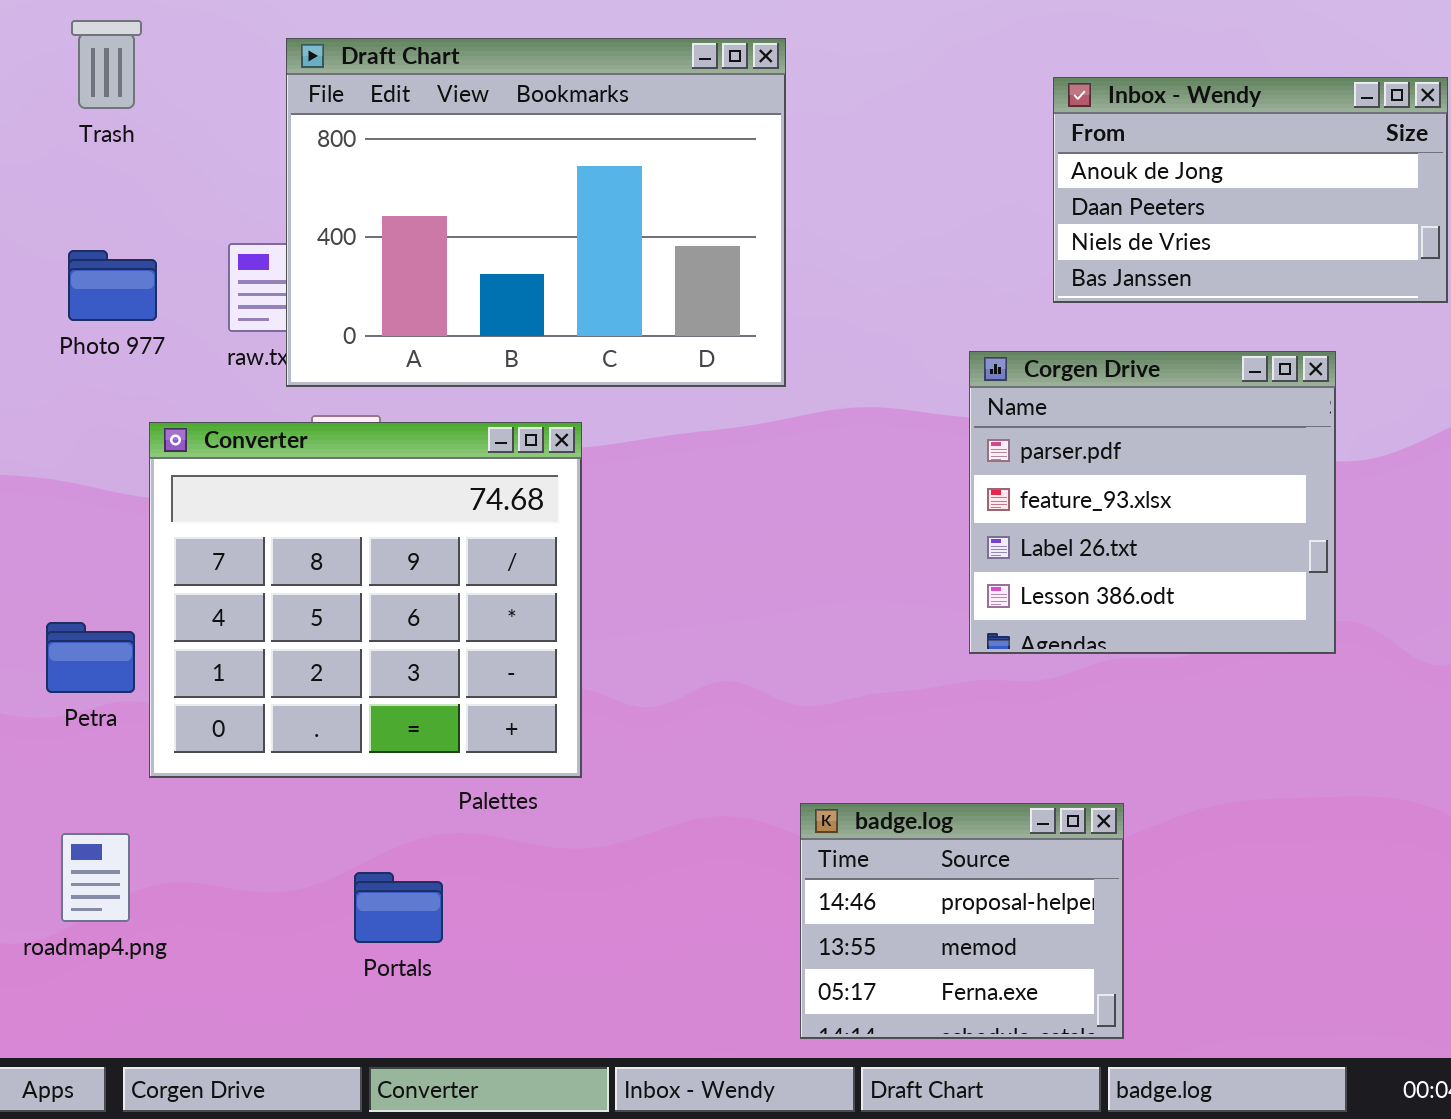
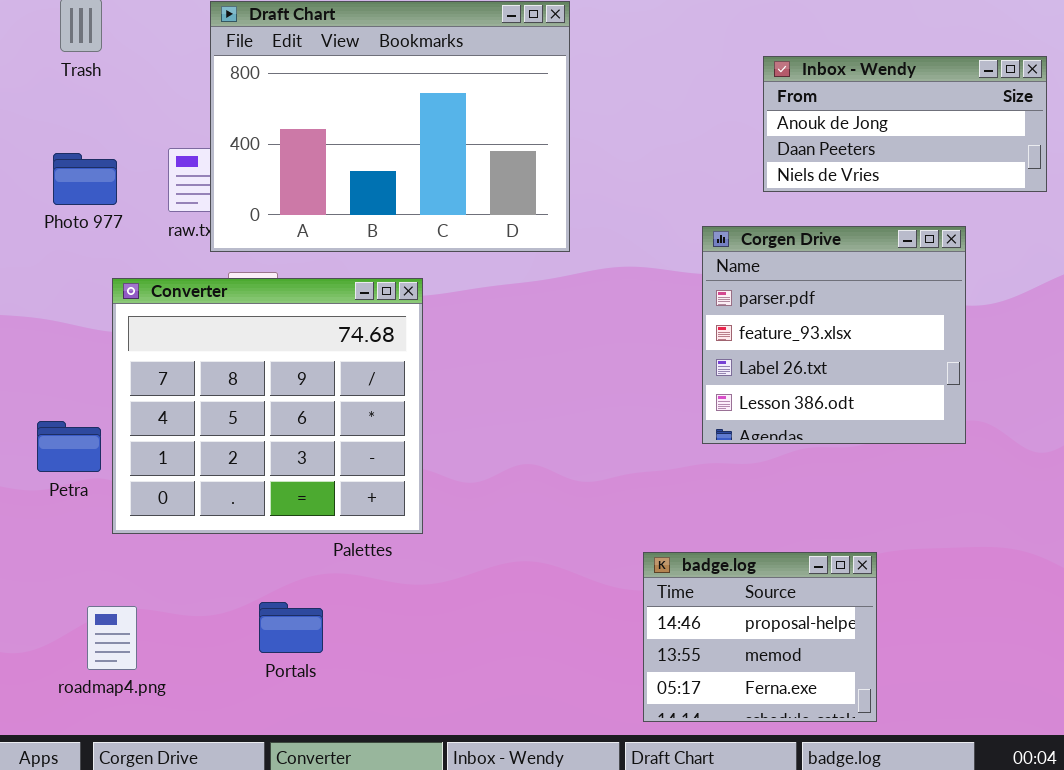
Inbox - Wendy: [1053,77,1448,303] -> [763,56,1047,192], resized
badge.log: [800,803,1124,1039] -> [643,552,877,722], moved
roadmap4.png: [61,833,130,922] -> [87,606,137,670], moved

